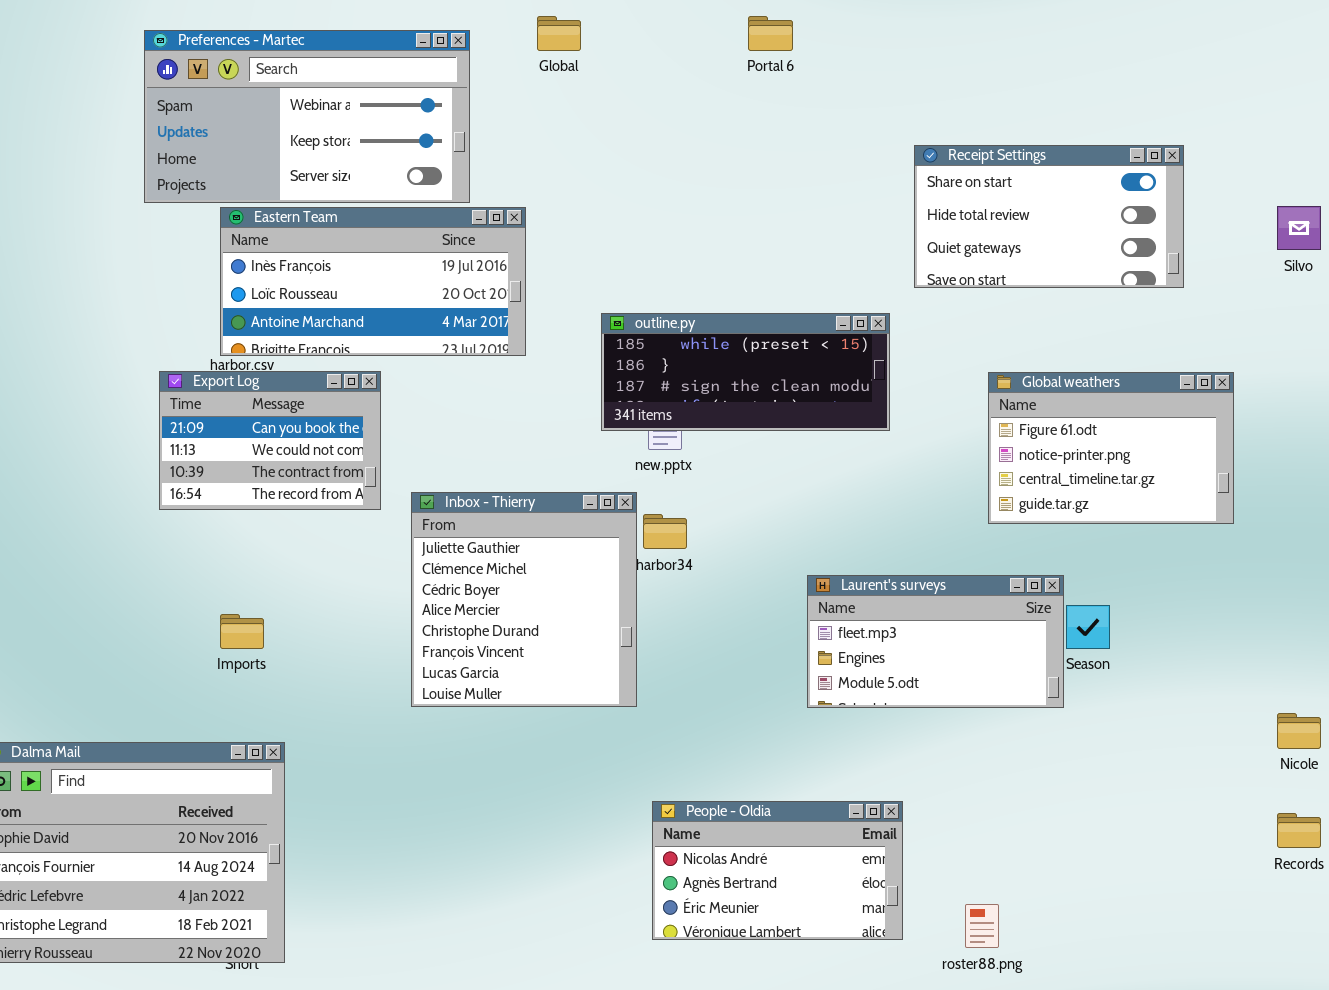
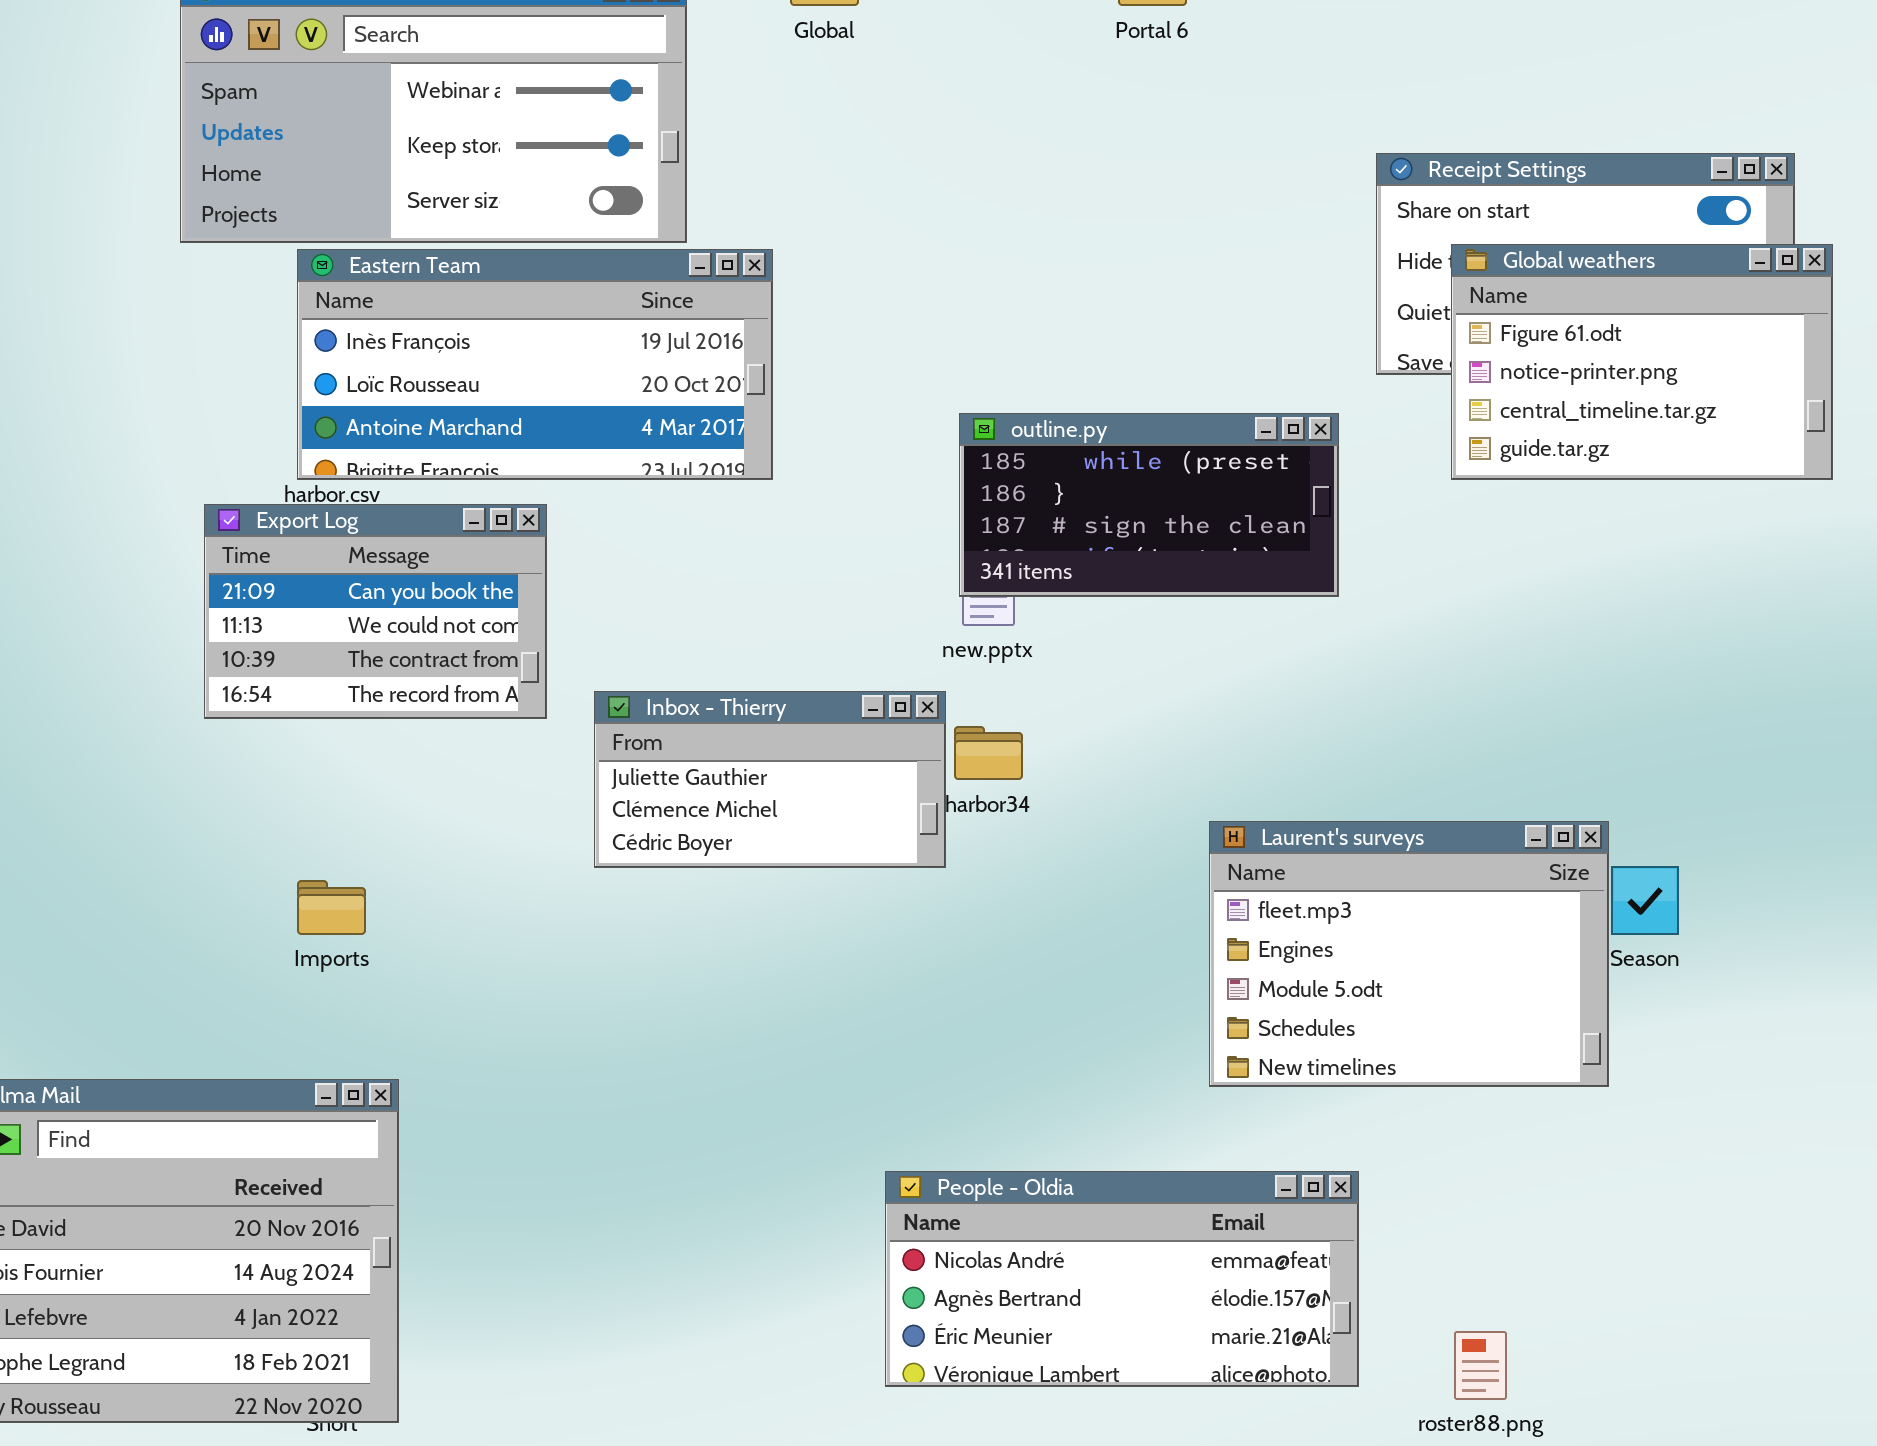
outline.py: [601,313,890,431] -> [959,413,1339,597], resized
Global weathers: [988,372,1234,524] -> [1451,244,1833,480], moved
Inbox - Thierry: [411,492,637,707] -> [594,691,946,868], resized
Laurent's surveys: [807,575,1064,708] -> [1209,821,1609,1087], resized
People - Oldia: [652,801,903,940] -> [885,1171,1359,1387], resized

